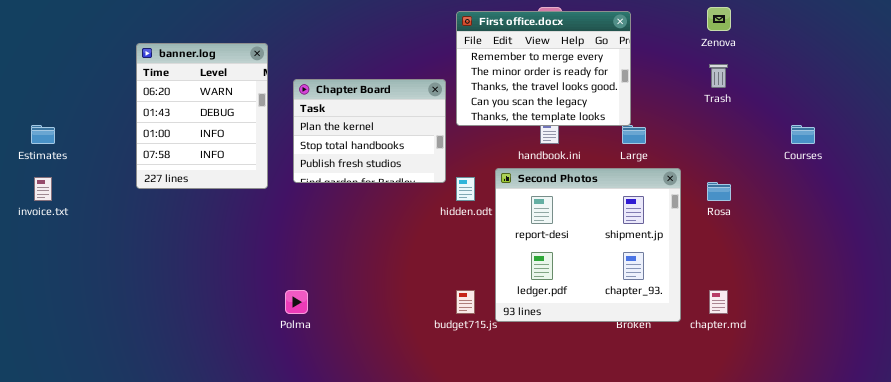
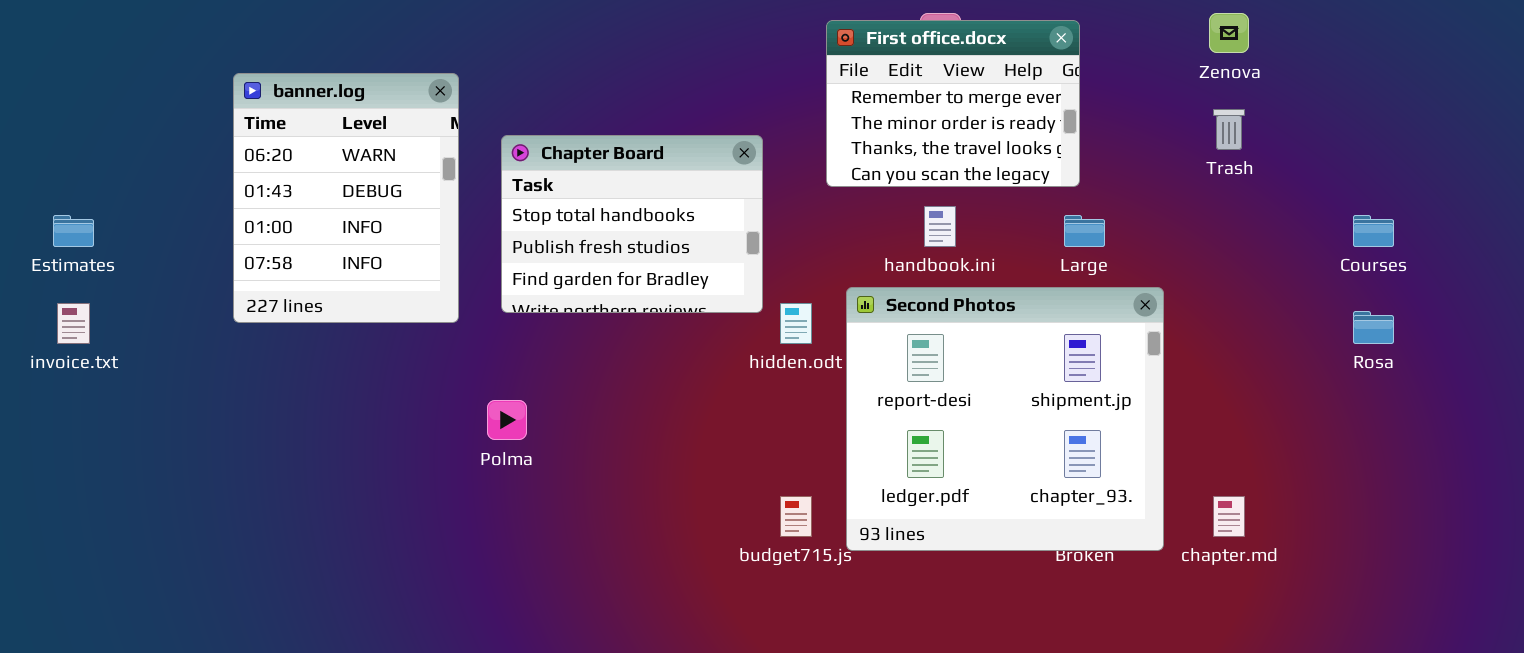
First office.docx: [456,11,631,126] -> [826,20,1080,187], resized
Chapter Board: [293,79,446,183] -> [501,135,763,313], scrolled down 1 row
Rosa: [707,182,731,201] -> [1353,311,1394,344], moved
Polma: [285,290,308,314] -> [487,400,527,440], moved

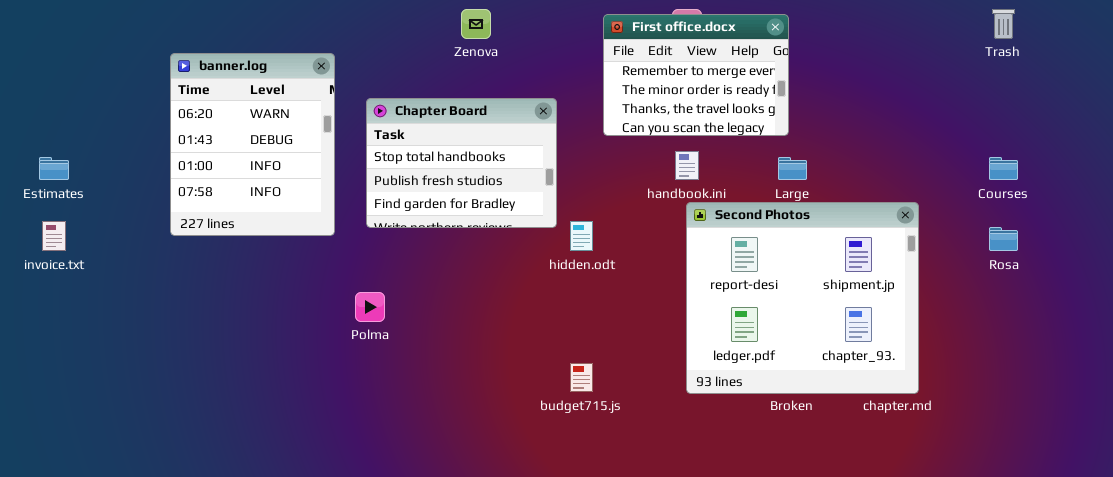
Zenova: [1209,13,1249,53] -> [461,9,491,39], moved
Trash: [1213,109,1245,150] -> [992,9,1015,39], moved
Second Photos: [846,287,1164,551] -> [686,202,919,394], moved

